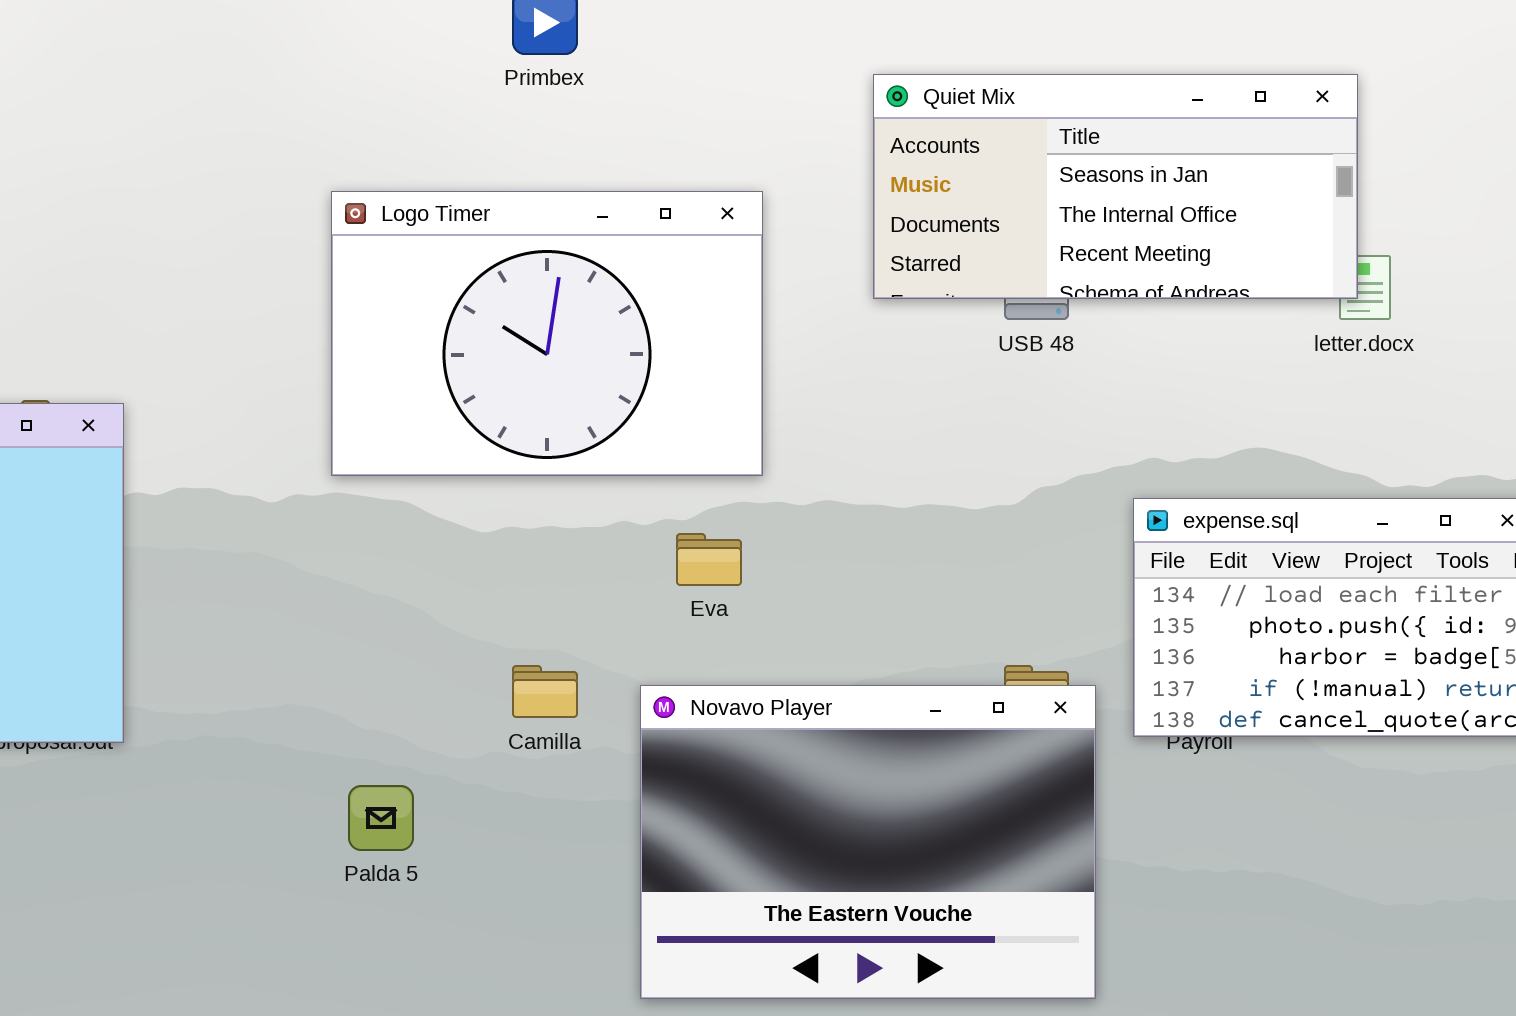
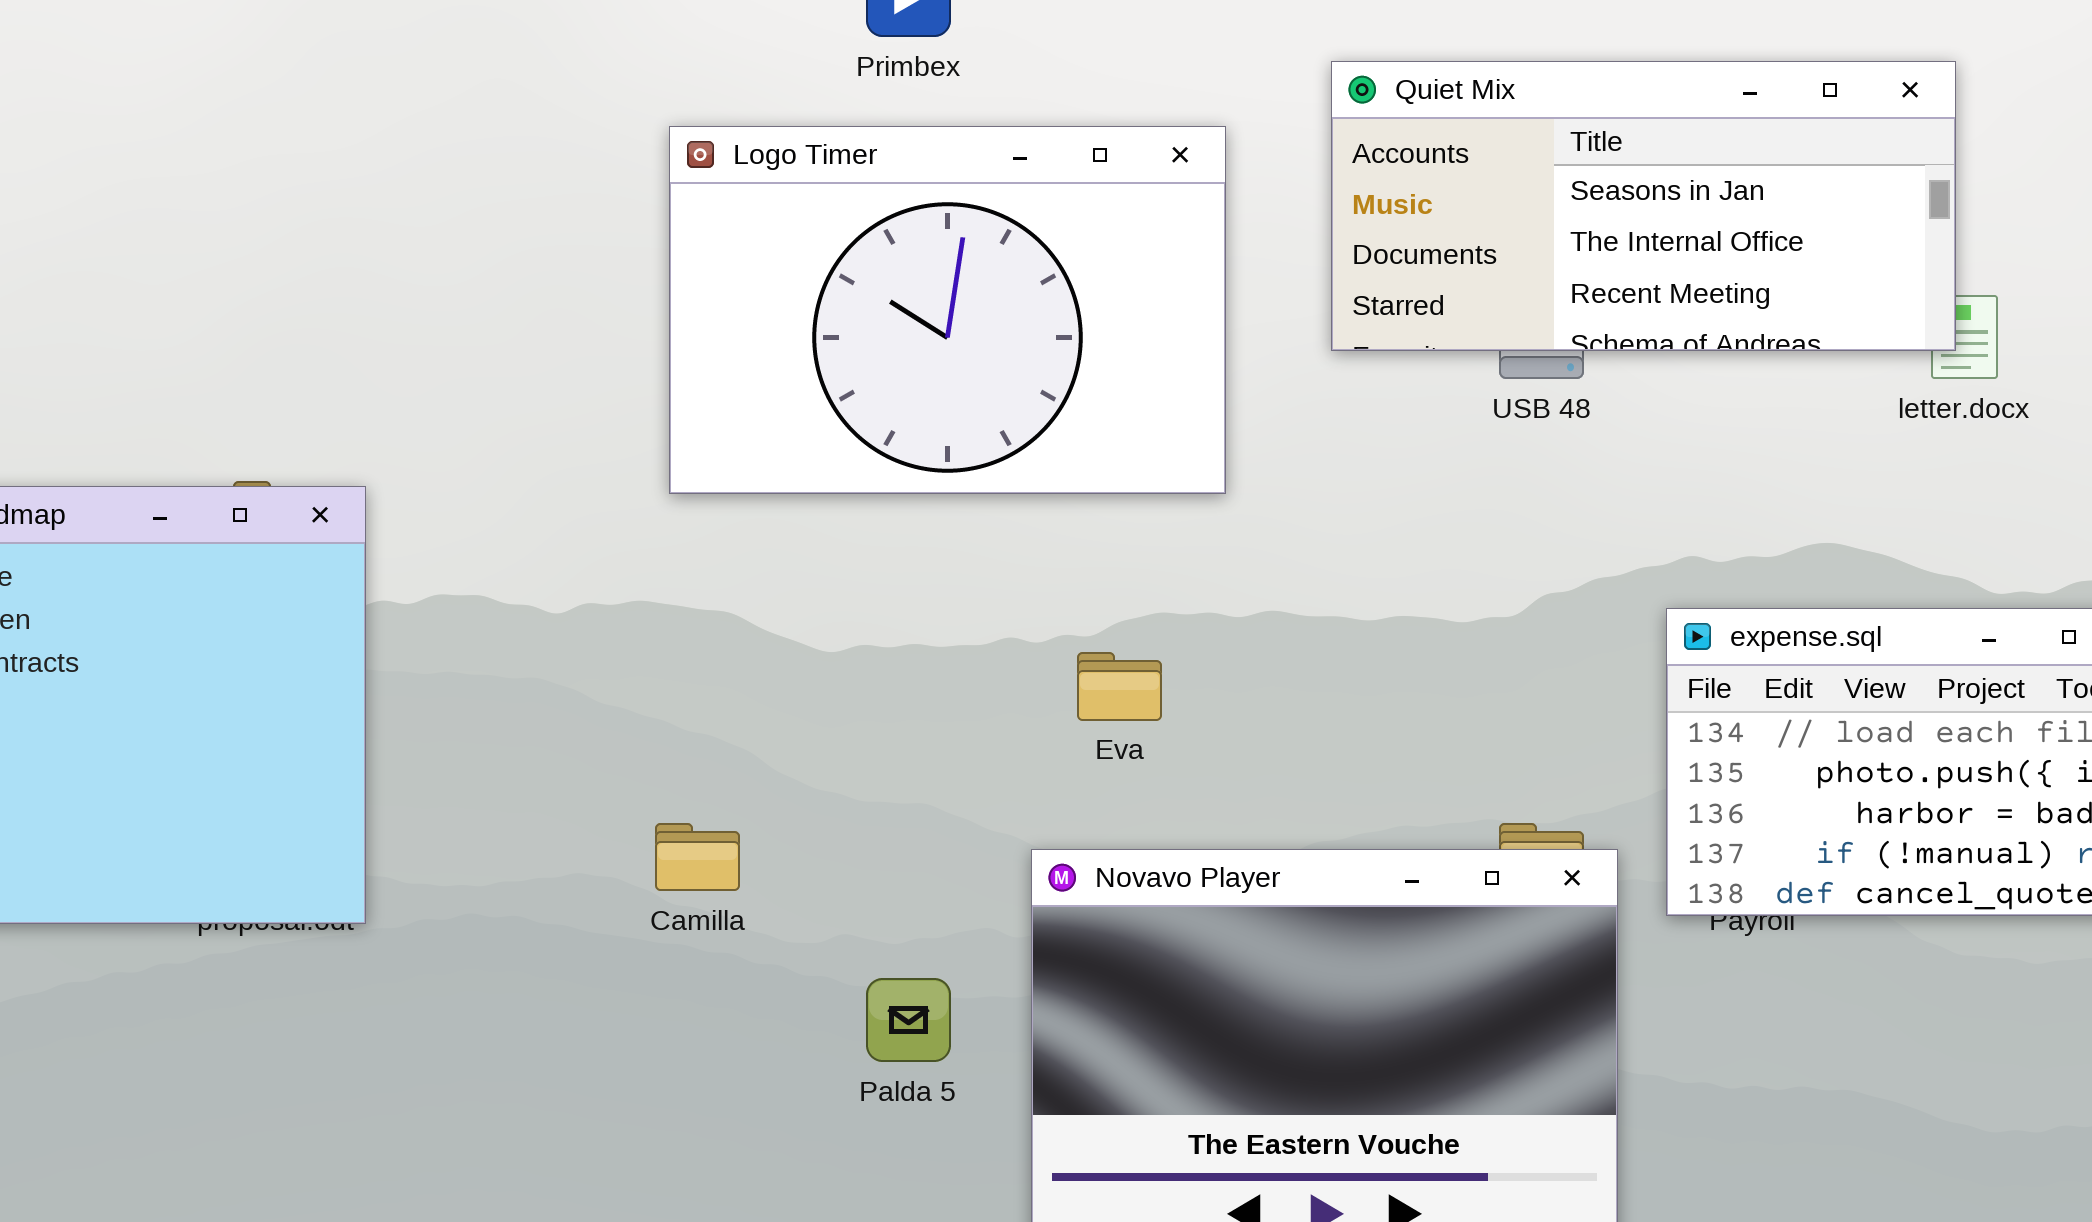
Logo Timer: [331,191,763,476] -> [669,126,1226,494], moved
Camilla: [512,665,578,718] -> [655,823,740,891], moved
Palda 5: [348,785,414,851] -> [866,978,951,1062], moved

